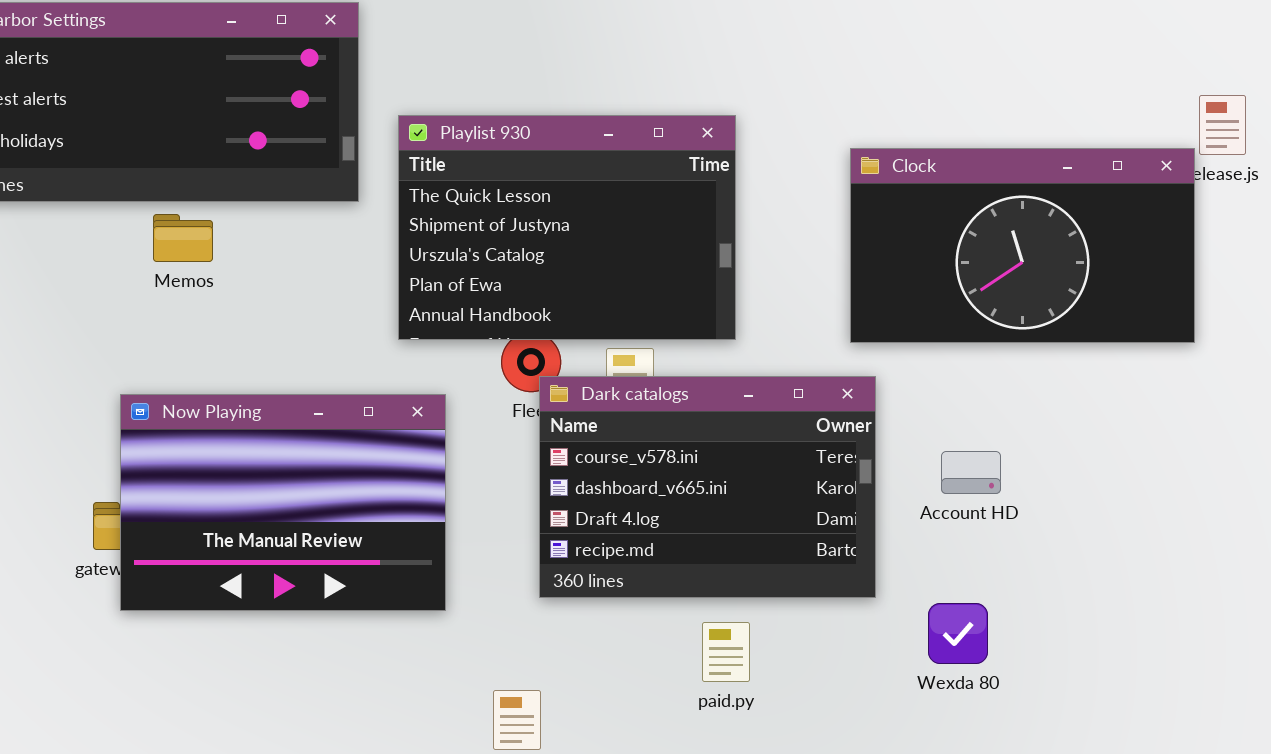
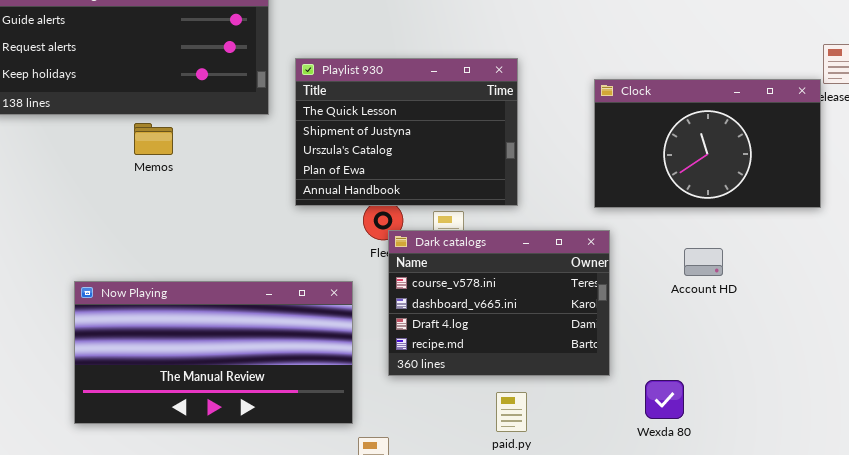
Now Playing: [120,394,446,611] -> [74,281,353,424], moved, resized
Account HD: [941,451,1001,494] -> [684,248,723,276], moved

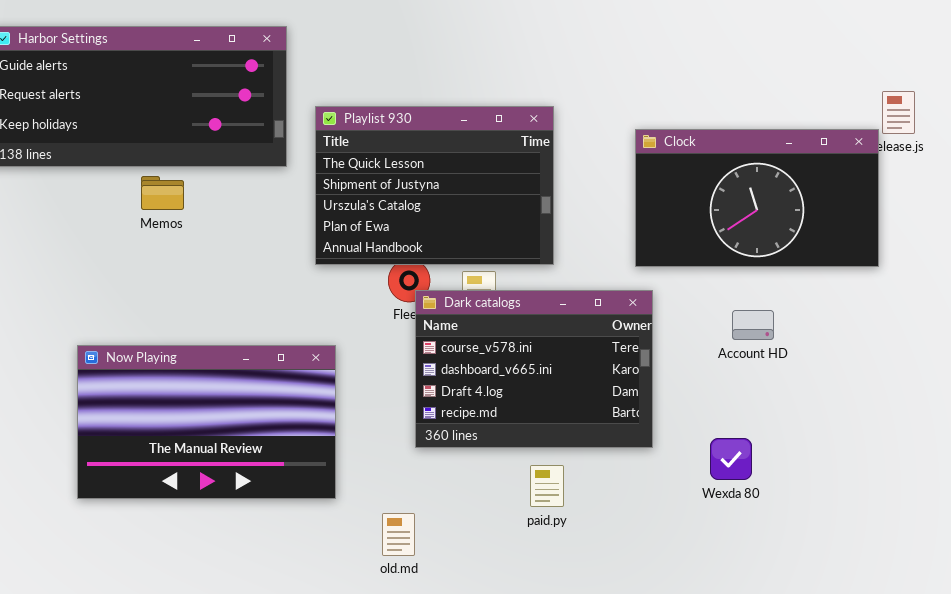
Now Playing: [74,281,353,424] -> [77,345,336,499], resized
Wexda 80: [645,380,684,419] -> [710,438,752,480], moved

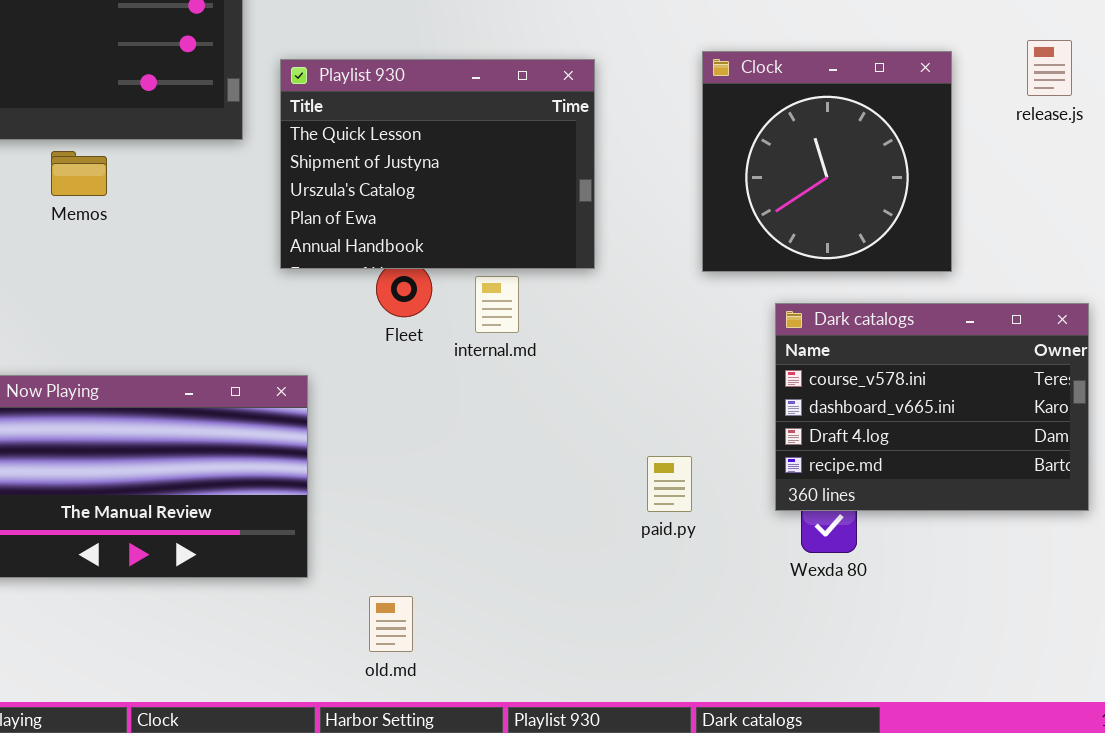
Clock: [635,129,879,267] -> [702,51,952,272], resized
Dark catalogs: [415,290,653,448] -> [775,303,1089,511], moved
paid.py: [530,465,564,507] -> [647,456,692,512], moved

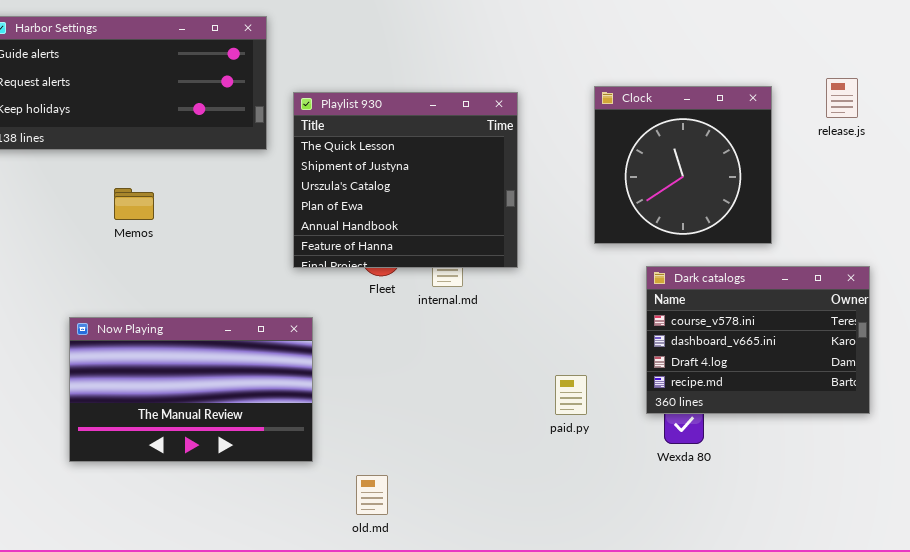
Playlist 930: [280,59,595,269] -> [293,92,518,268], resized
Memos: [51,151,107,196] -> [114,188,154,220], moved

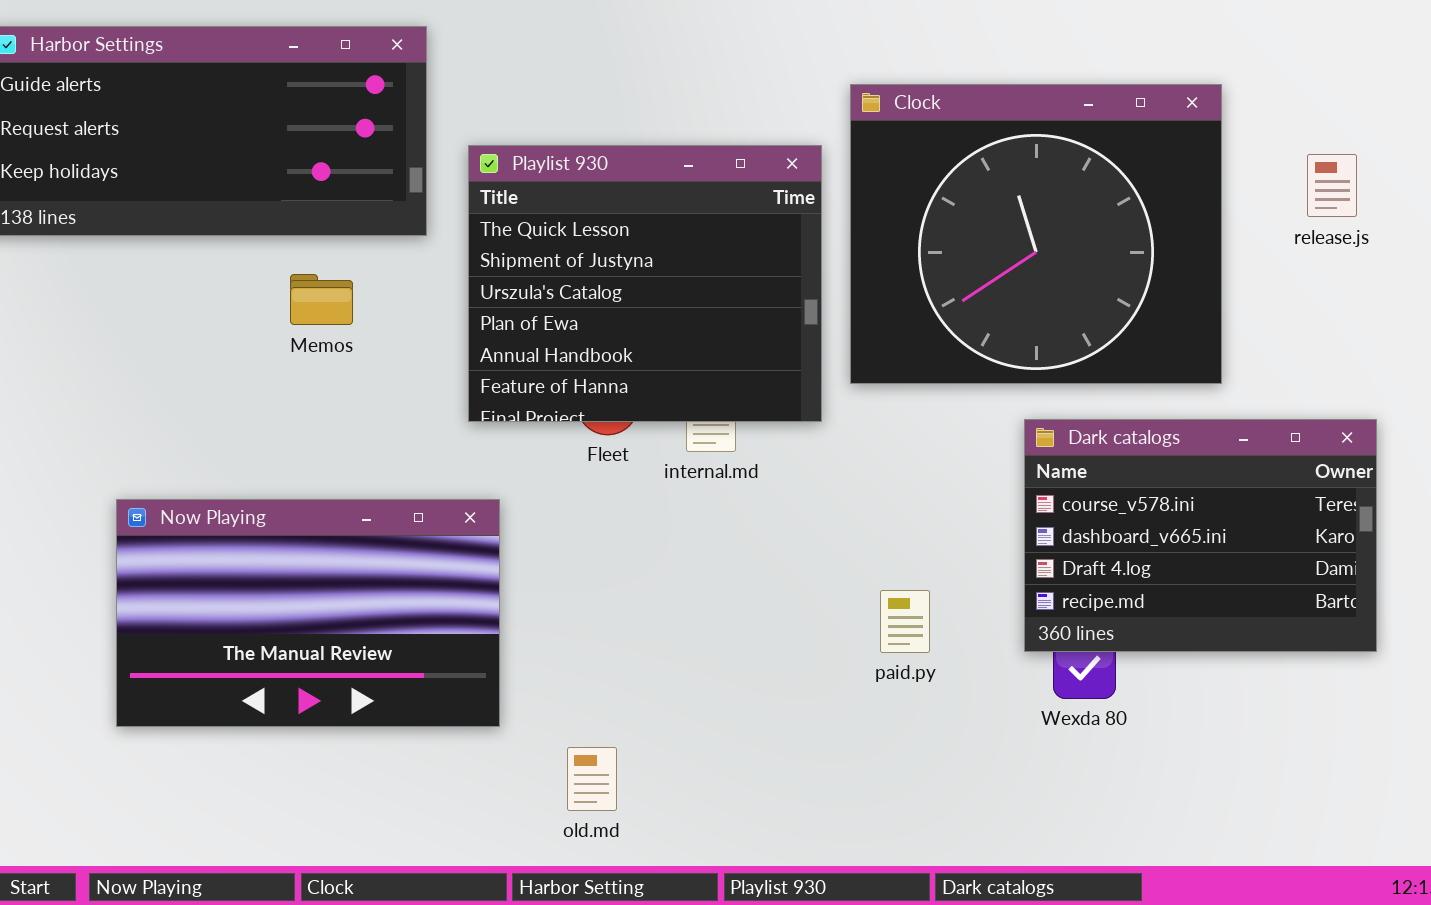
release.js: [826,78,858,118] -> [1307,154,1357,217], moved
Clock: [594,86,772,244] -> [850,84,1222,384], resized
Memos: [114,188,154,220] -> [290,274,353,325], moved

